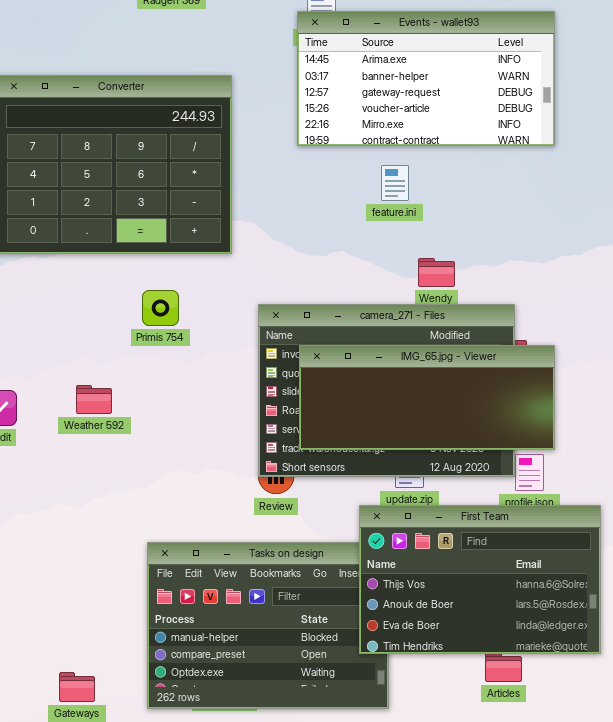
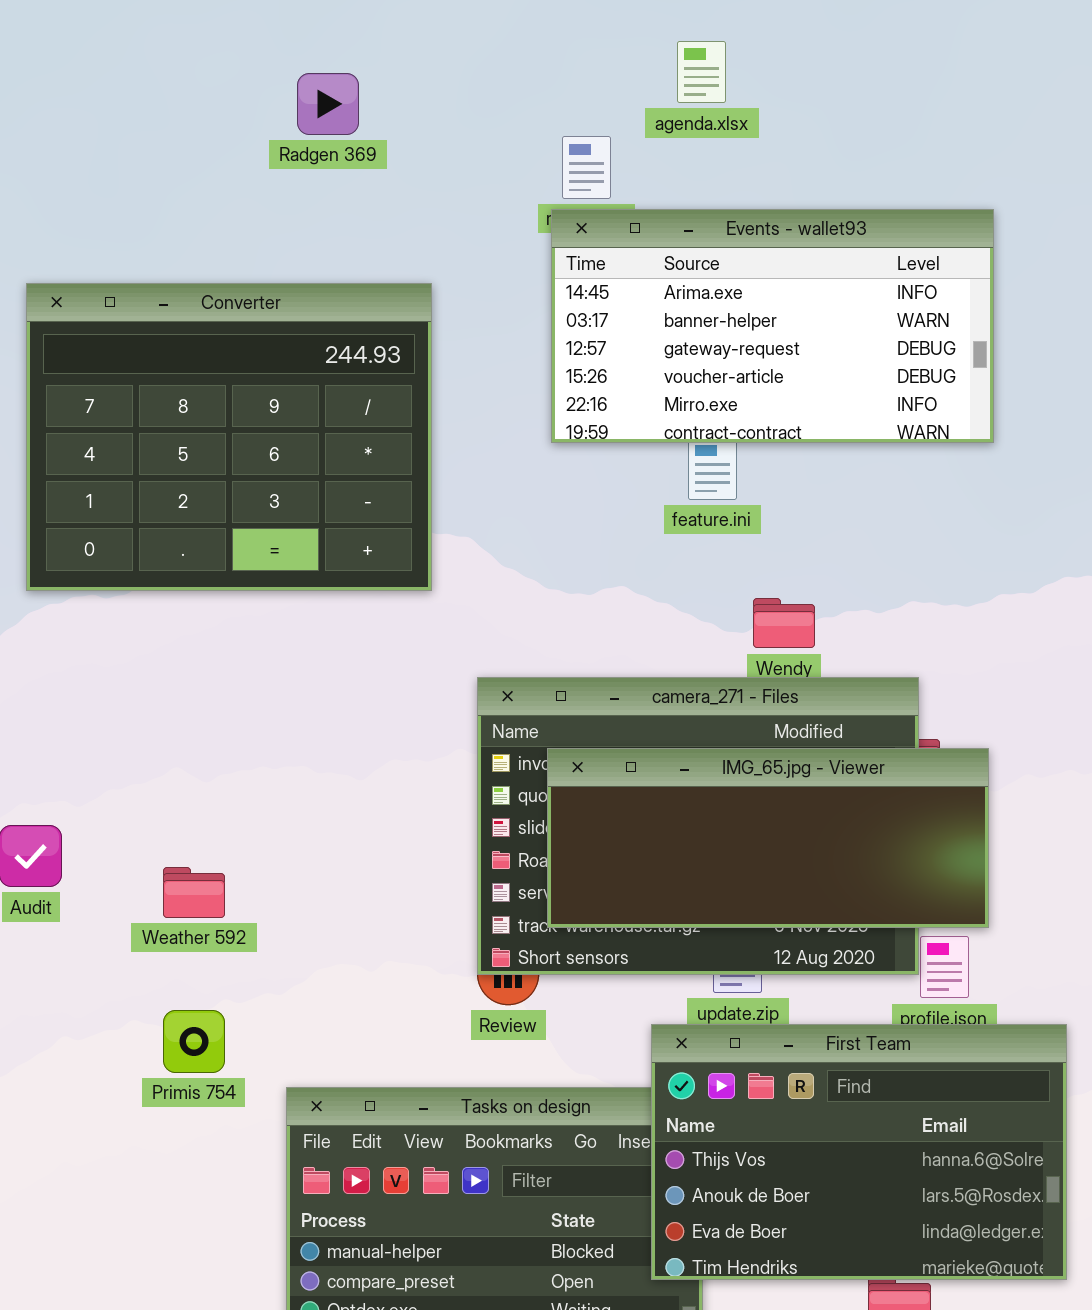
Events - wallet93: [297,11,555,146] -> [551,209,994,443], moved
Primis 754: [142,290,179,326] -> [163,1010,225,1073], moved
Weather 592: [76,385,112,414] -> [163,867,225,918], moved

